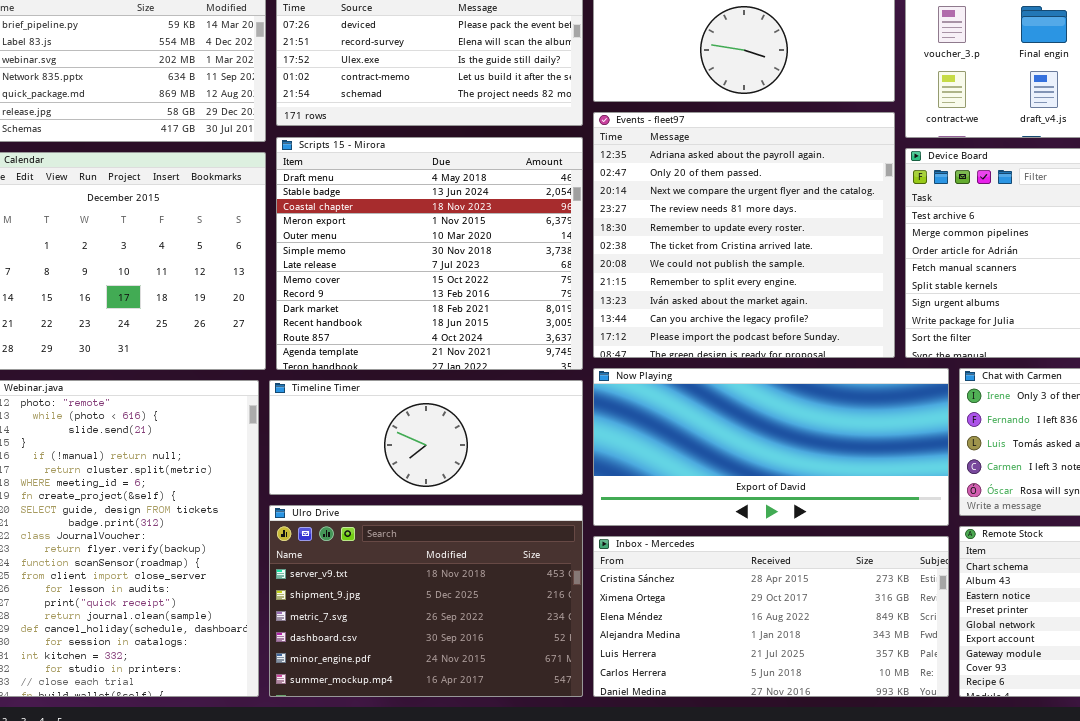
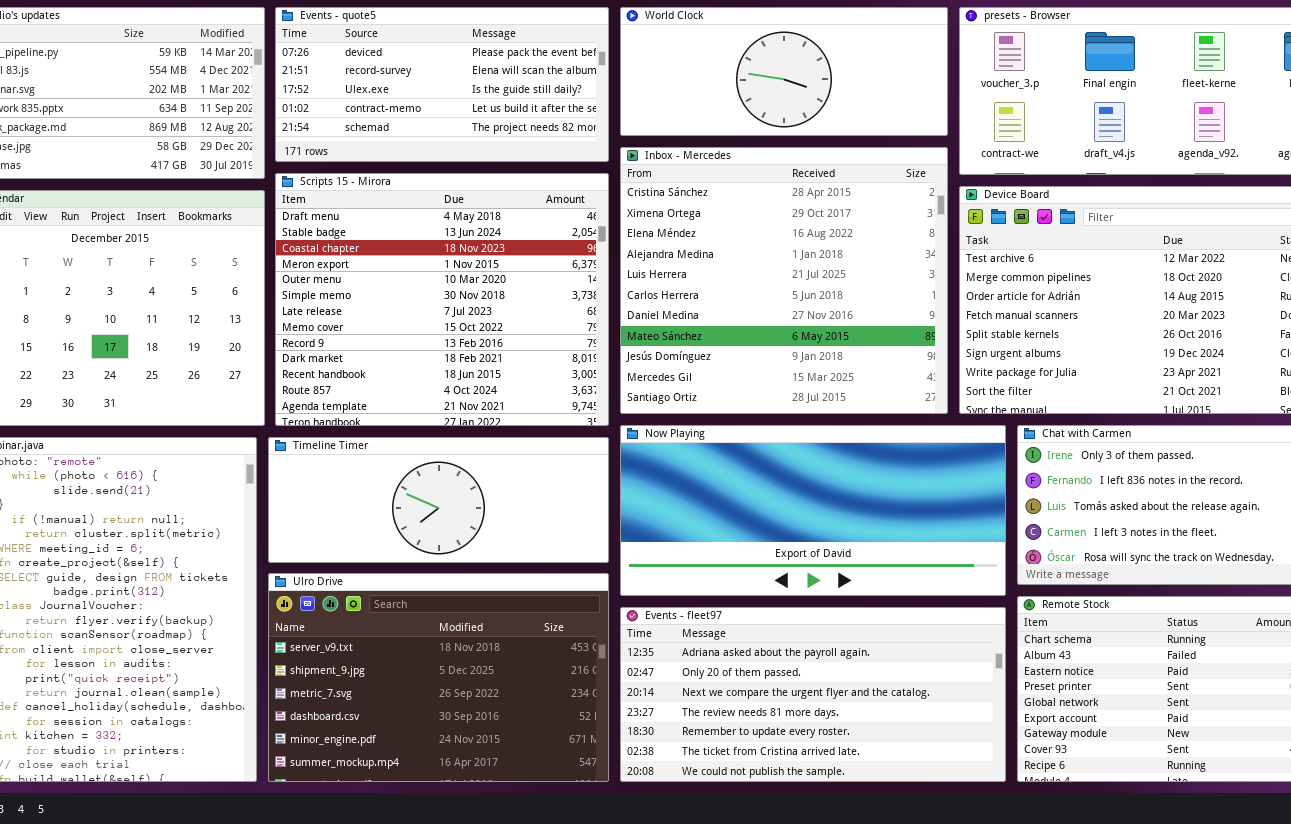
Events - fleet97: [593,112,895,358] -> [620,607,1006,782], moved, resized
Inbox - Mercedes: [593,536,949,697] -> [620,147,948,414], moved, resized

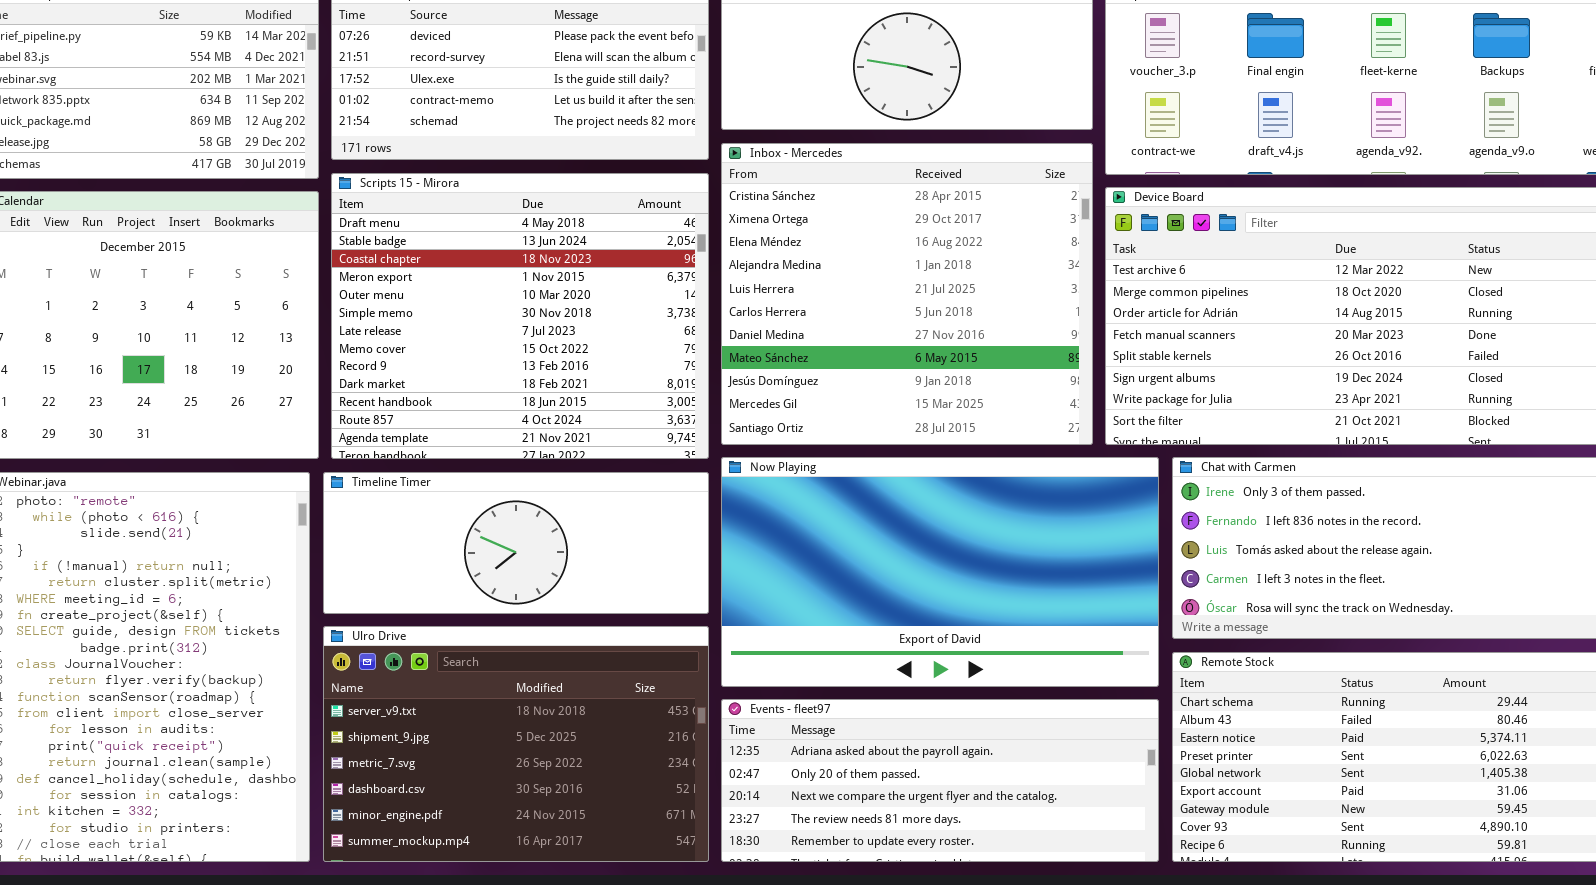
Now Playing: [620,425,1006,596] -> [721,457,1159,687], resized
Events - fleet97: [620,607,1006,782] -> [721,699,1159,862], resized

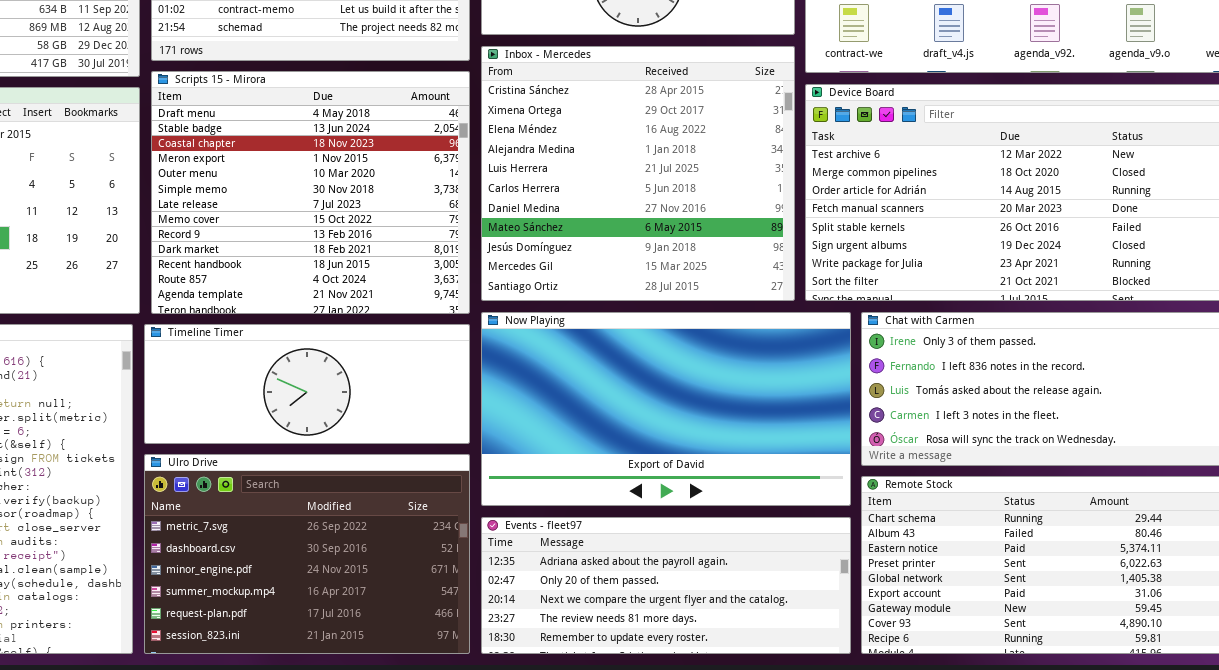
Ulro Drive: [323,626,709,862] -> [144,454,470,654], scrolled down 2 rows

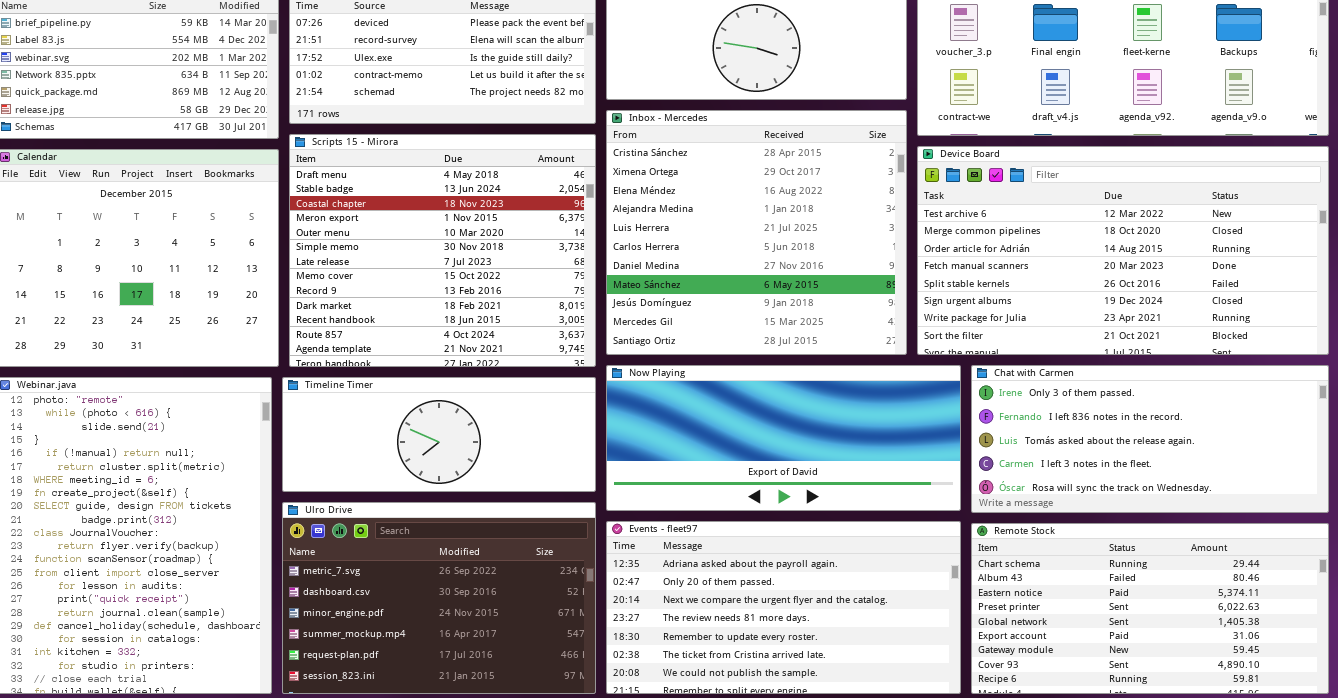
Now Playing: [481,312,851,506] -> [606,365,961,511], resized
Events - fleet97: [481,517,851,654] -> [606,521,961,694], resized

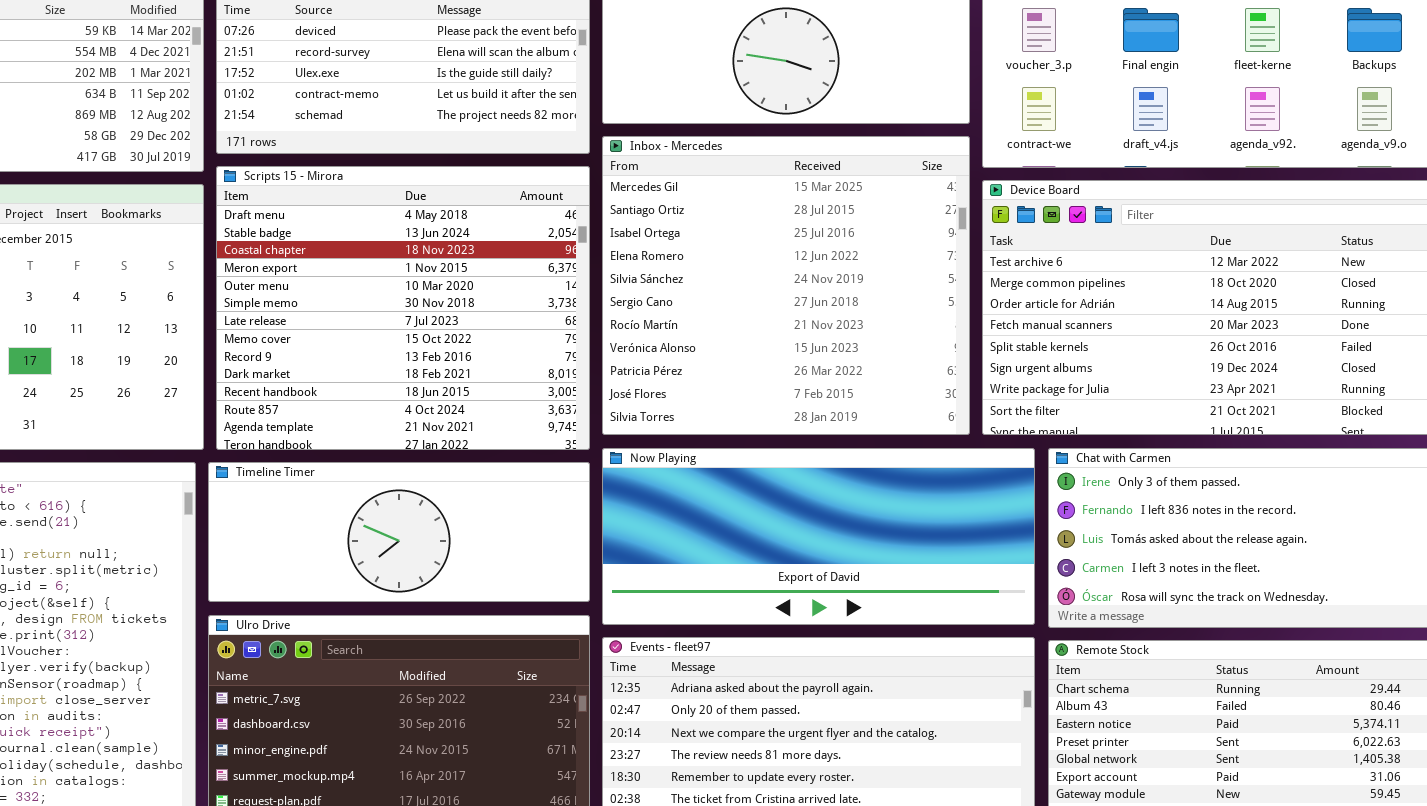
Inbox - Mercedes: [606,110,907,355] -> [602,136,970,435], scrolled down 9 rows

